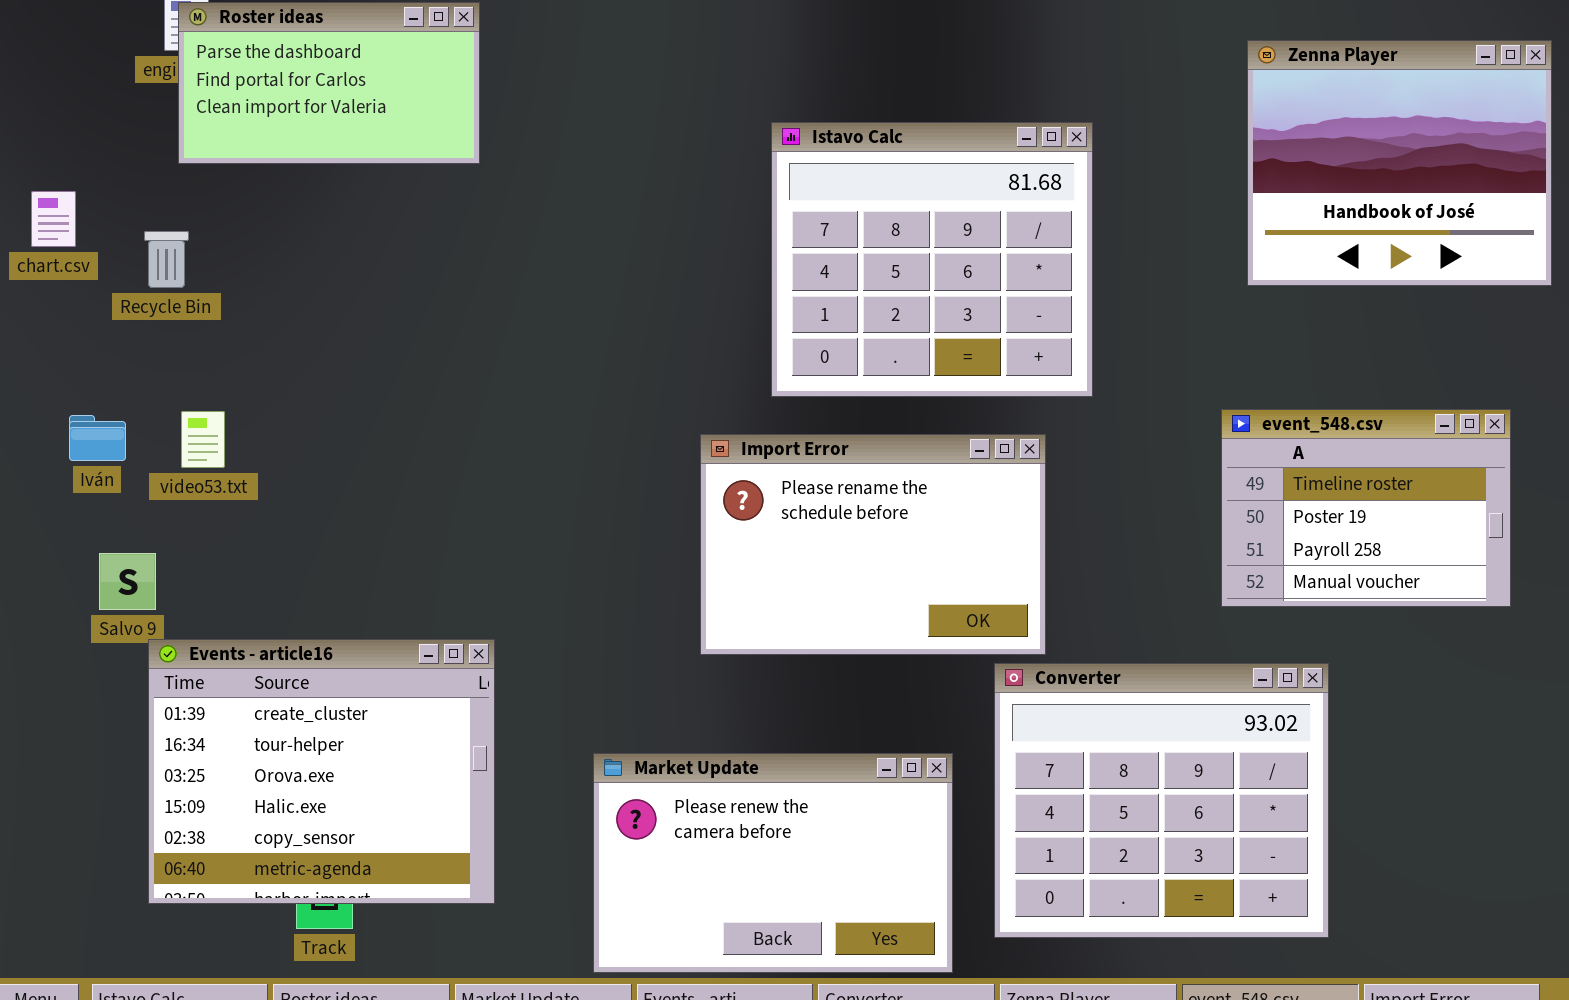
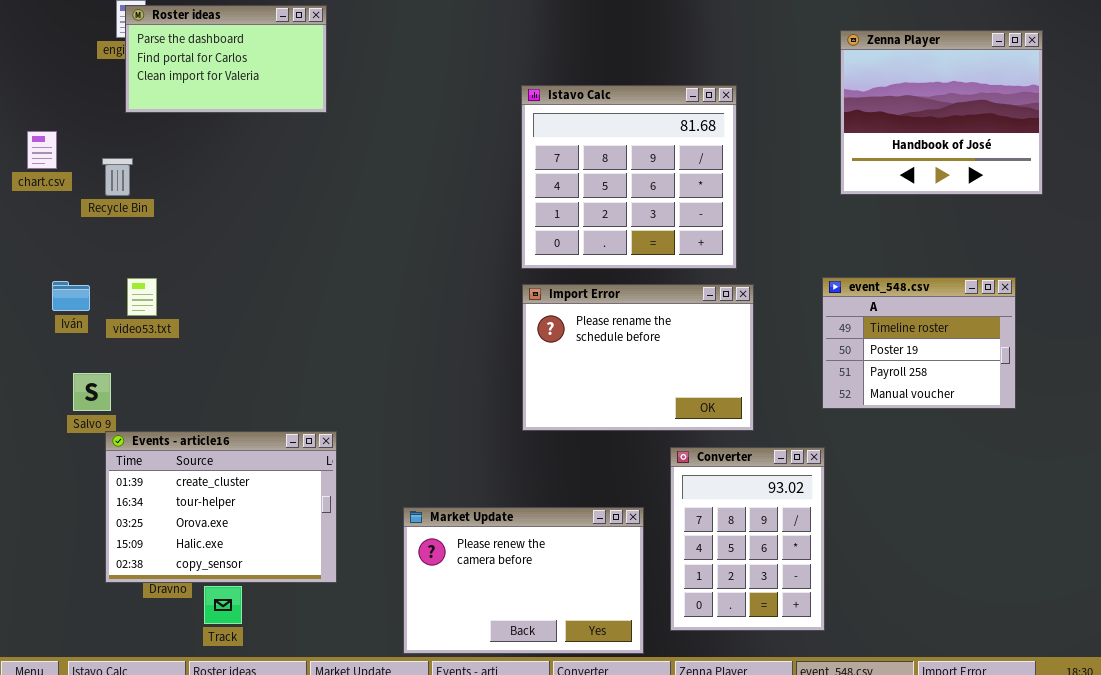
Import Error: [700,434,1046,655] -> [522,284,754,431], moved
Events - article16: [148,639,495,904] -> [105,431,337,583], resized
Converter: [994,663,1329,938] -> [670,447,825,631], resized

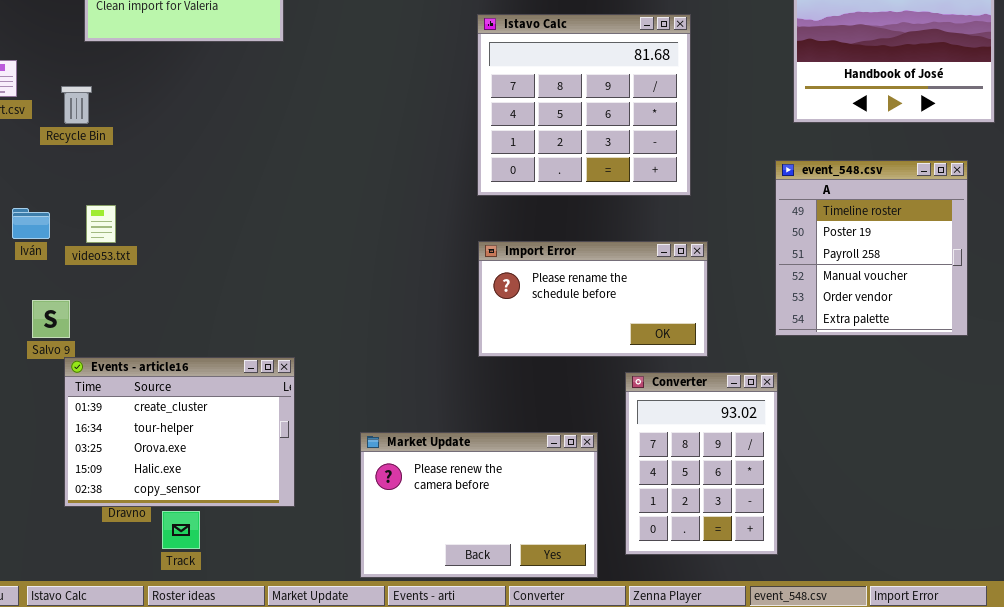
event_548.csv: [822,277,1016,409] -> [775,160,968,336], resized
Import Error: [522,284,754,431] -> [478,241,708,357], resized

